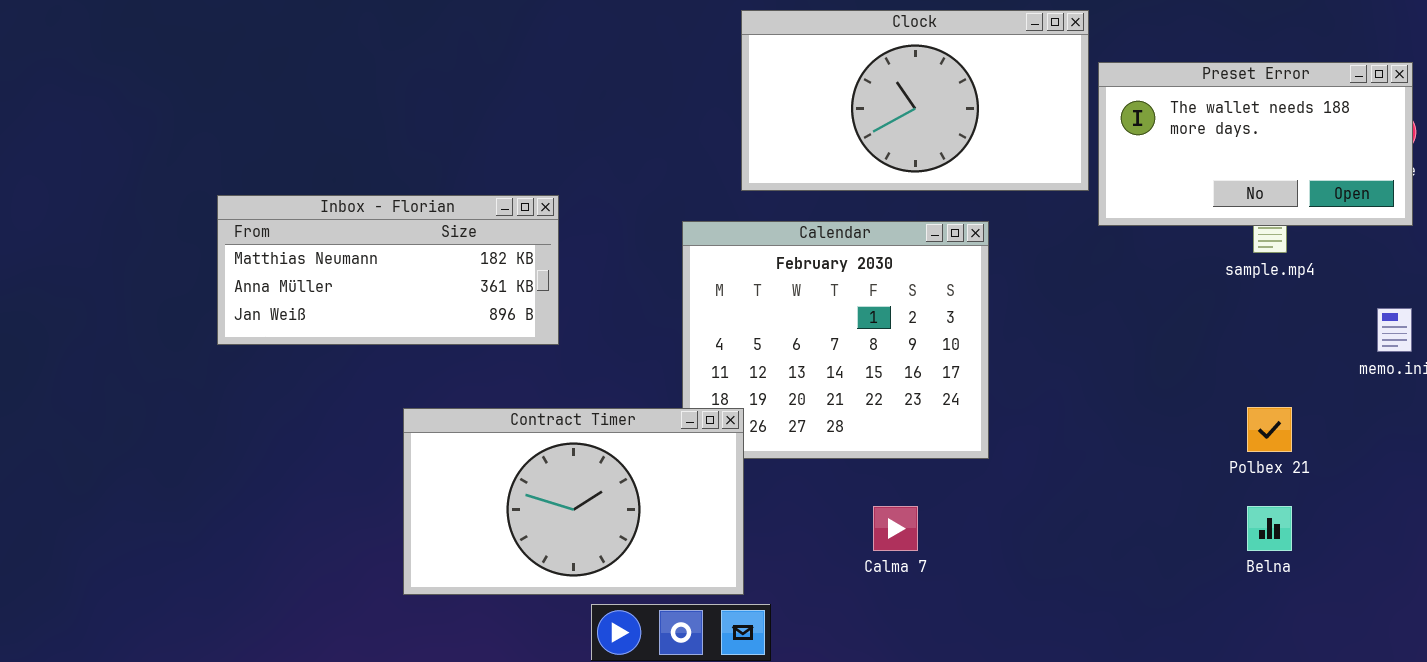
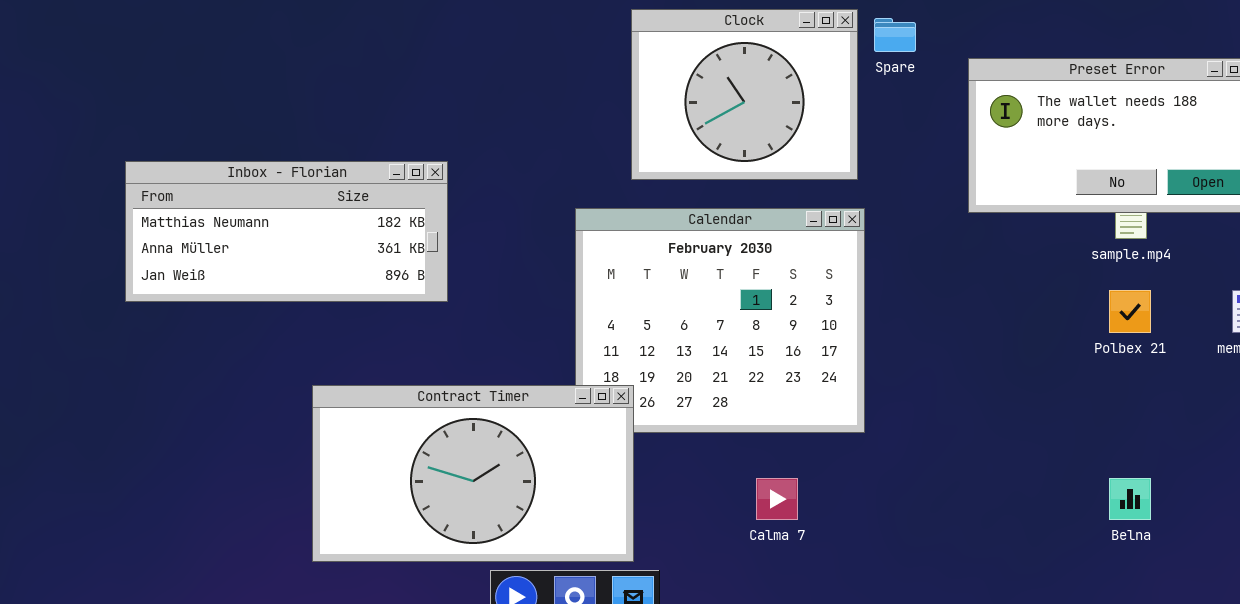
Clock: [741,10,1089,191] -> [631,9,858,180], resized
Inbox - Florian: [217,195,559,345] -> [125,161,448,302], moved
Polbex 21: [1247,407,1292,452] -> [1109,290,1151,333], moved

